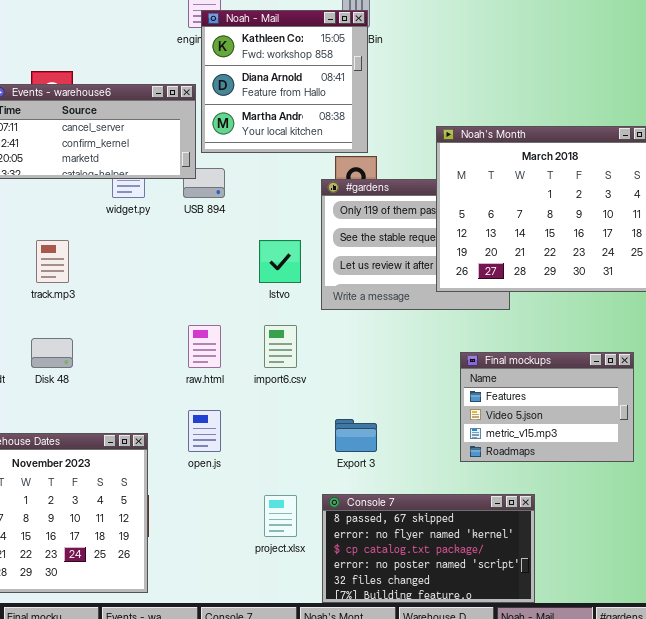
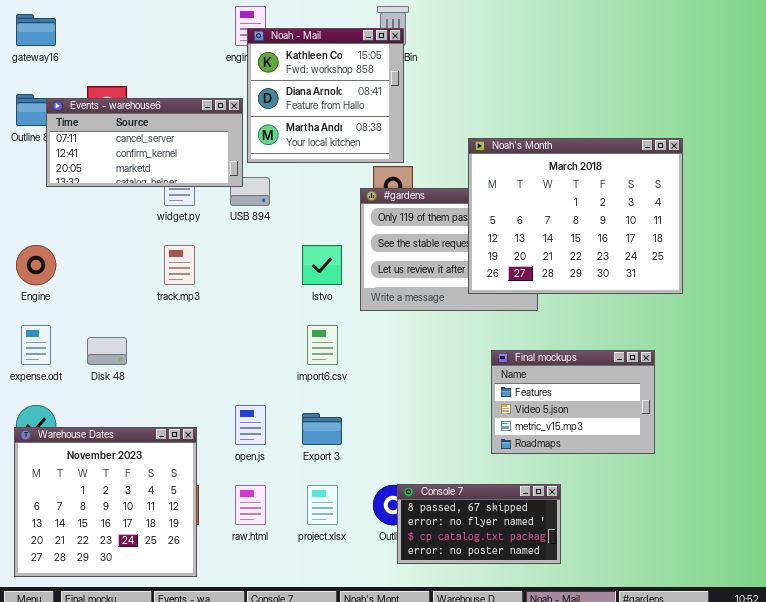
track.mp3: [36,240,69,283] -> [164,245,195,285], moved
raw.html: [188,325,221,368] -> [235,485,266,525], moved
Export 3: [335,419,377,452] -> [302,413,342,445], moved
Console 7: [322,494,535,603] -> [397,484,561,564], resized

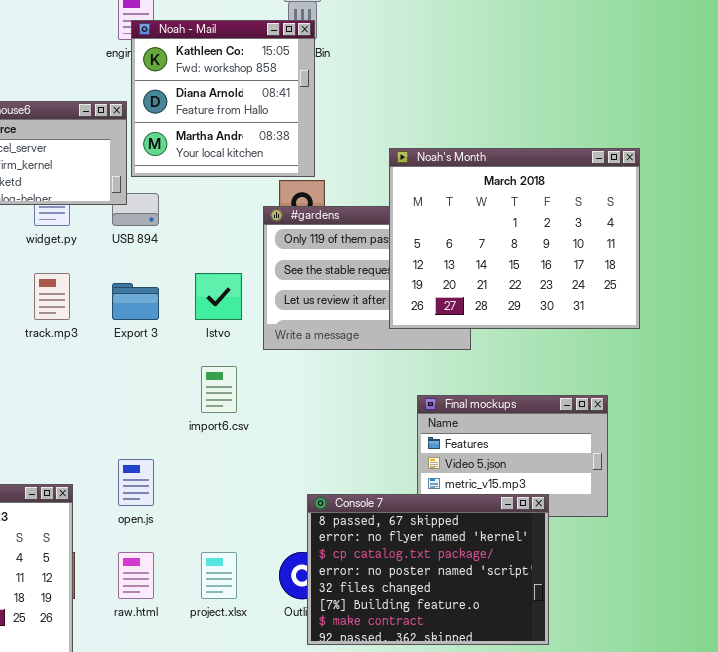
Export 3: [302,413,342,445] -> [112,283,159,320], moved
Console 7: [397,484,561,564] -> [307,494,549,645], resized

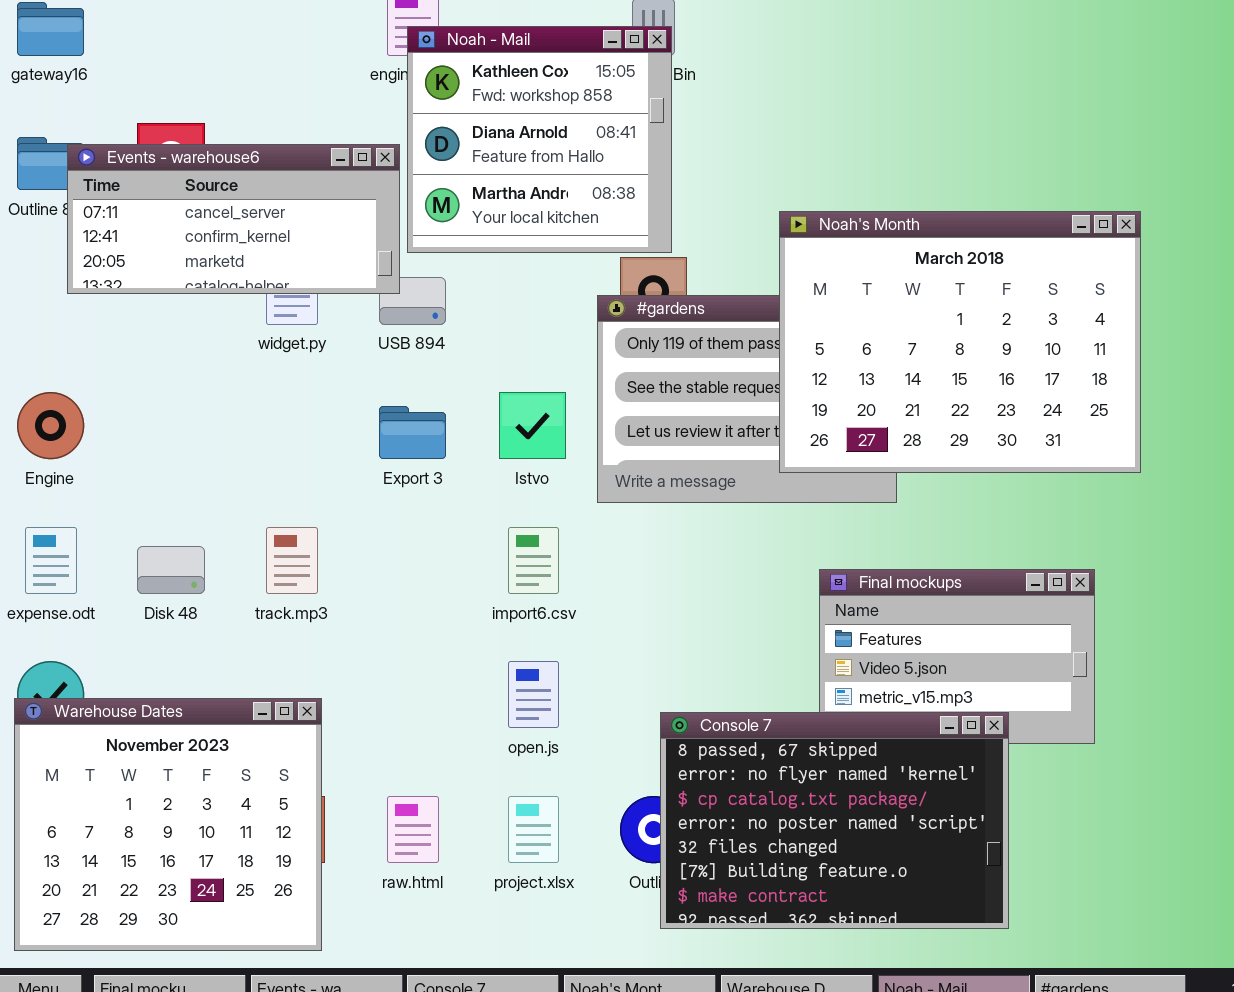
track.mp3: [34,273,70,320] -> [266,527,318,594], moved
open.js: [118,459,154,506] -> [508,661,559,728], moved

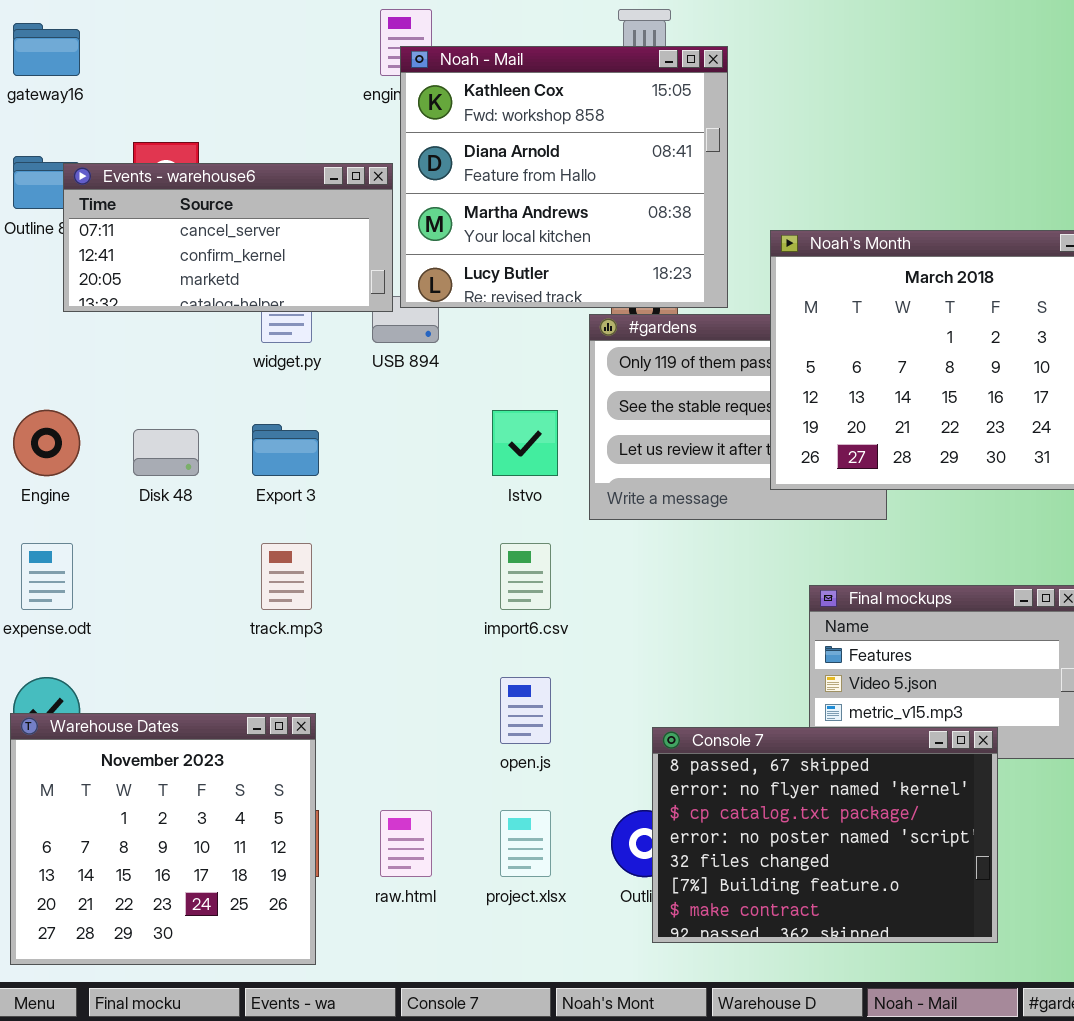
Noah - Mail: [407,26,672,253] -> [400,46,728,308], resized
Export 3: [379,406,446,459] -> [252,424,319,476], moved
Disk 48: [137,546,205,594] -> [133,429,199,476], moved

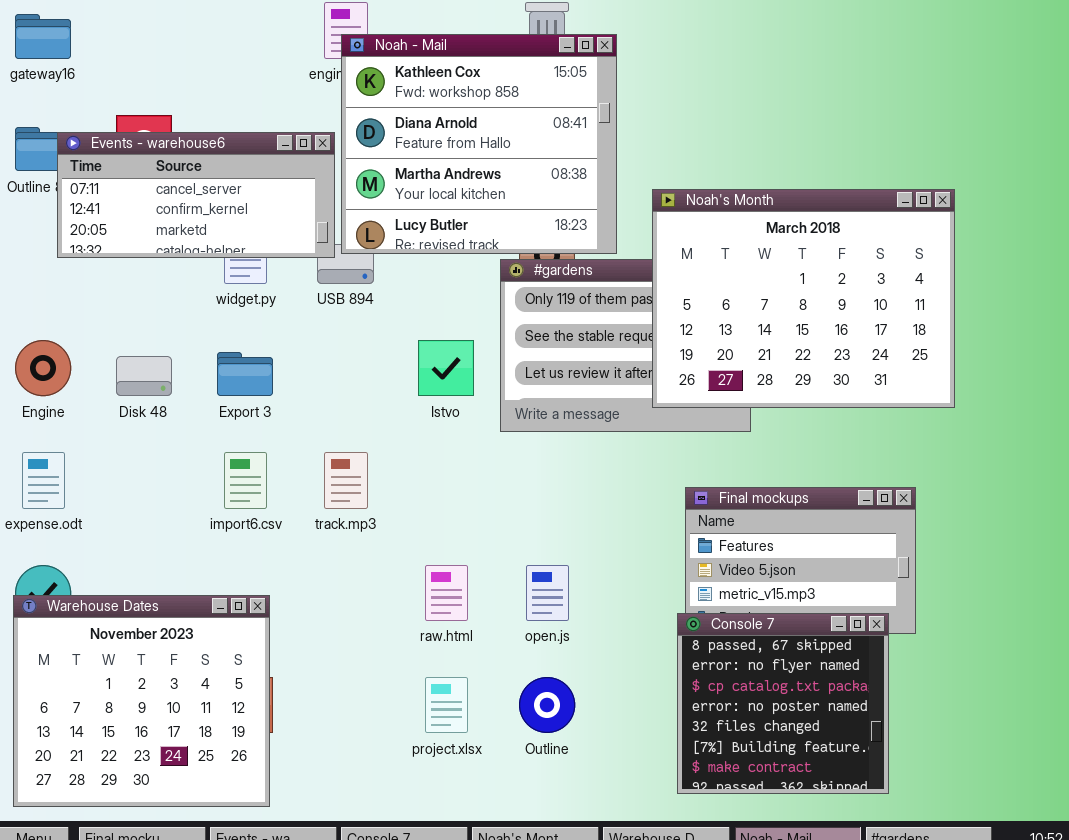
track.mp3: [261,543,312,610] -> [324,452,368,509], moved
import6.csv: [500,543,551,610] -> [224,452,267,509], moved
open.js: [500,677,551,744] -> [526,565,569,621], moved
Console 7: [652,727,998,943] -> [677,613,889,794], moved, resized
raw.html: [380,810,432,877] -> [425,565,468,621], moved

